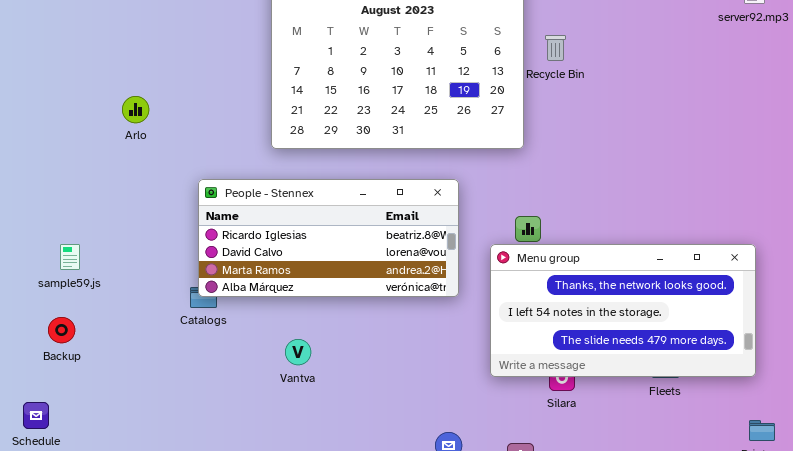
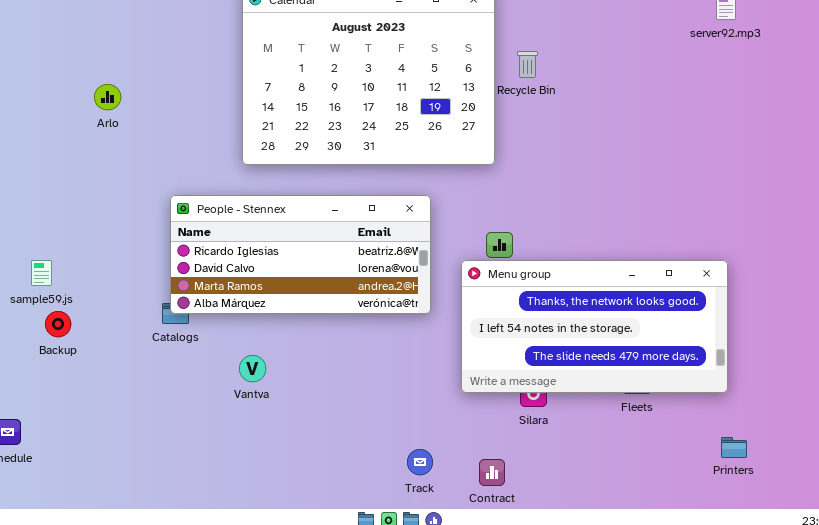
Arlo: [122,96,149,123] -> [94,84,121,110], moved
Backup: [48,317,75,343] -> [45,311,71,337], moved
Vantva: [285,339,311,365] -> [239,355,266,382], moved

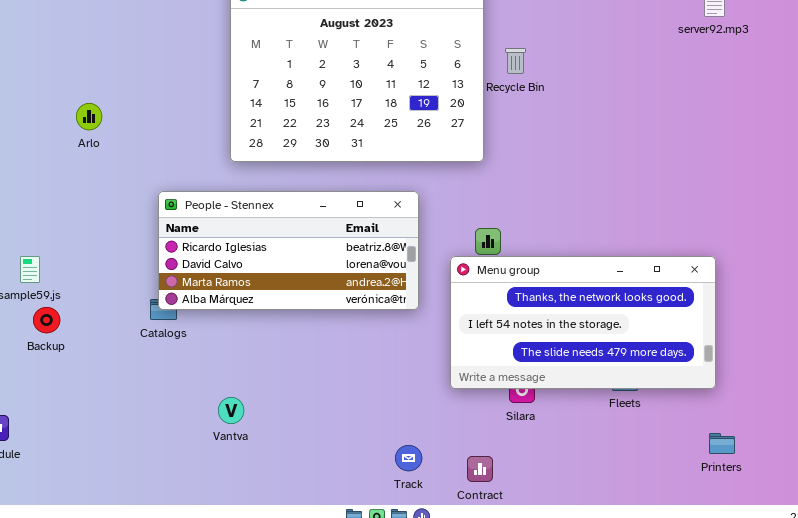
Arlo: [94,84,121,110] -> [76,103,102,130], moved
Vantva: [239,355,266,382] -> [218,397,244,424], moved

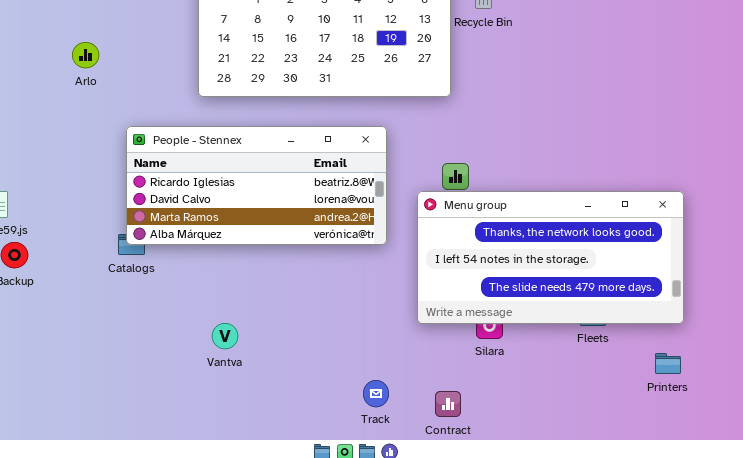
Arlo: [76,103,102,130] -> [72,42,99,68], moved
Vantva: [218,397,244,424] -> [212,323,238,349], moved
Printers: [709,433,735,454] -> [655,353,681,374], moved

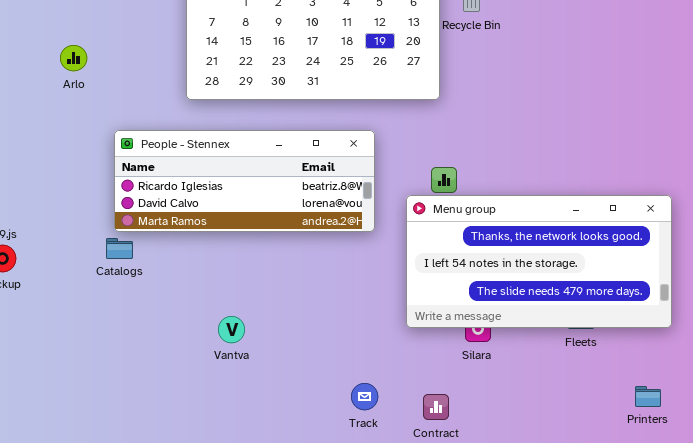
People - Stennex: [126,126,387,245] -> [114,130,375,232], resized
Vantva: [212,323,238,349] -> [218,316,245,343], moved
Printers: [655,353,681,374] -> [635,386,661,407], moved

